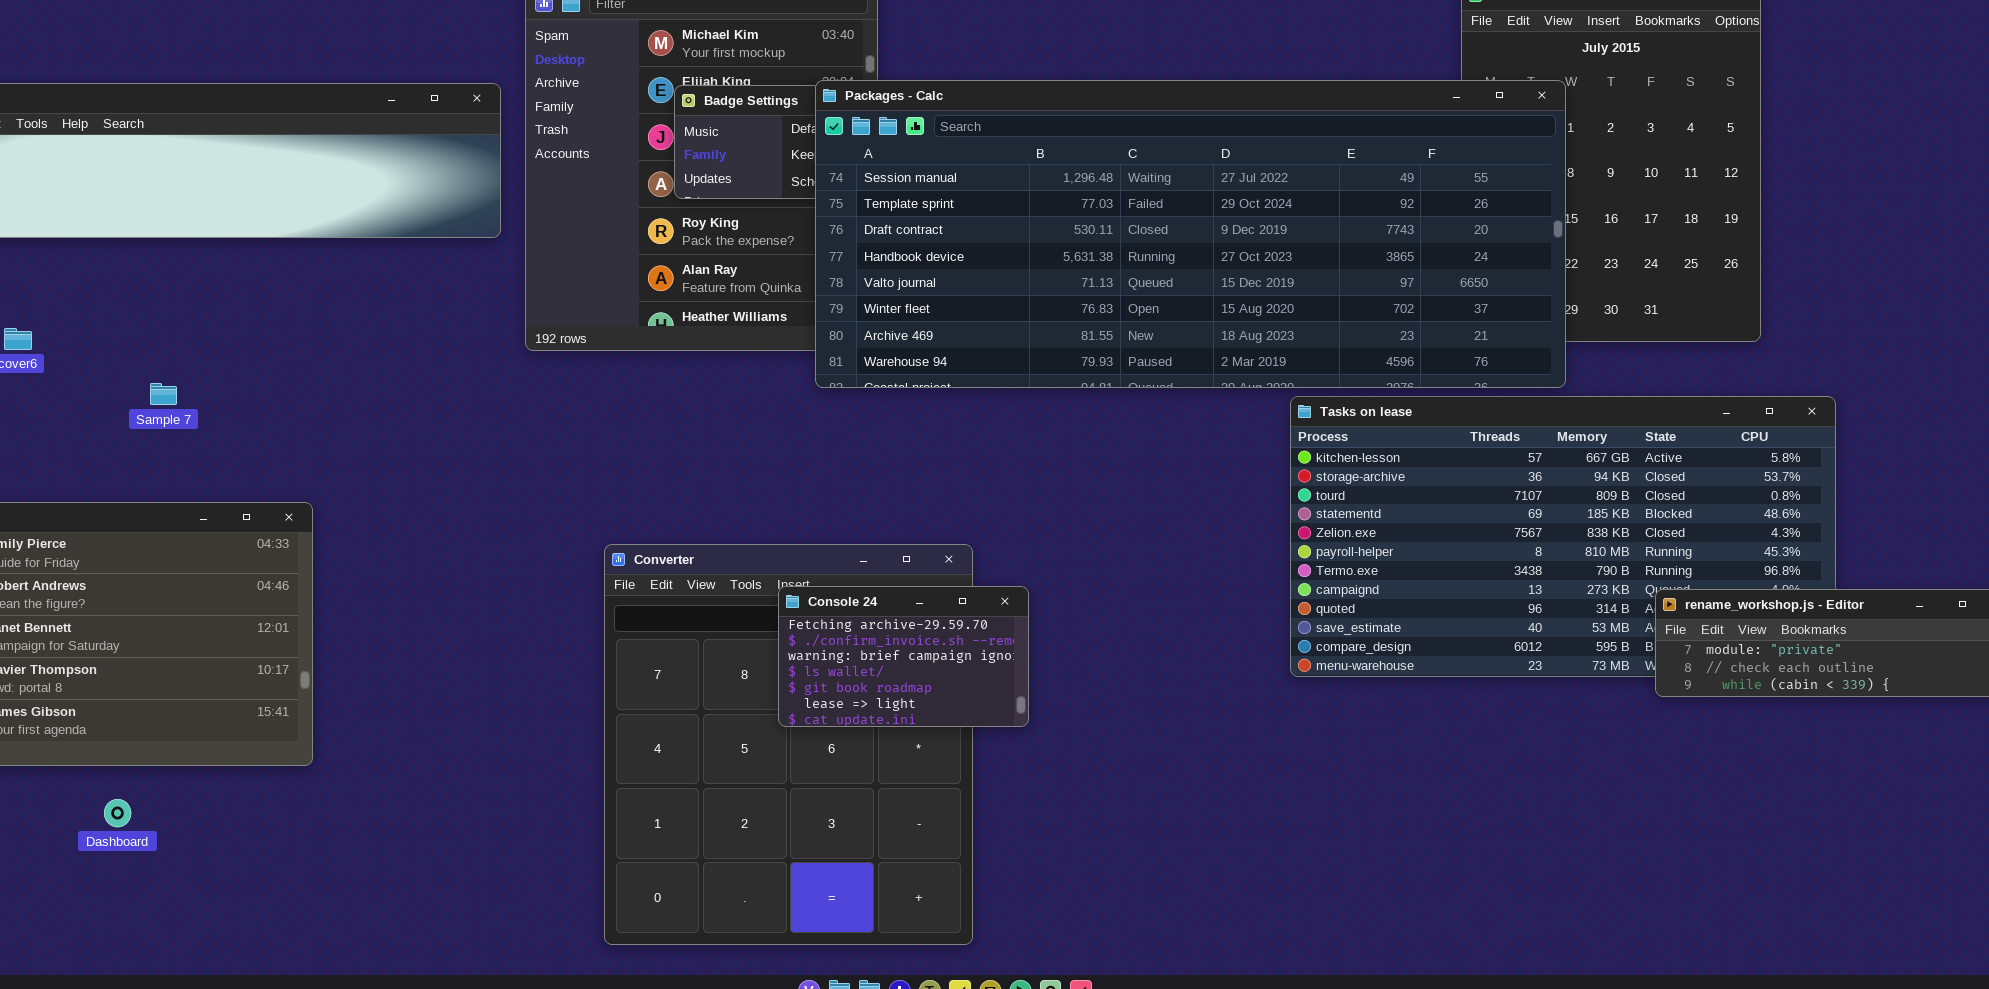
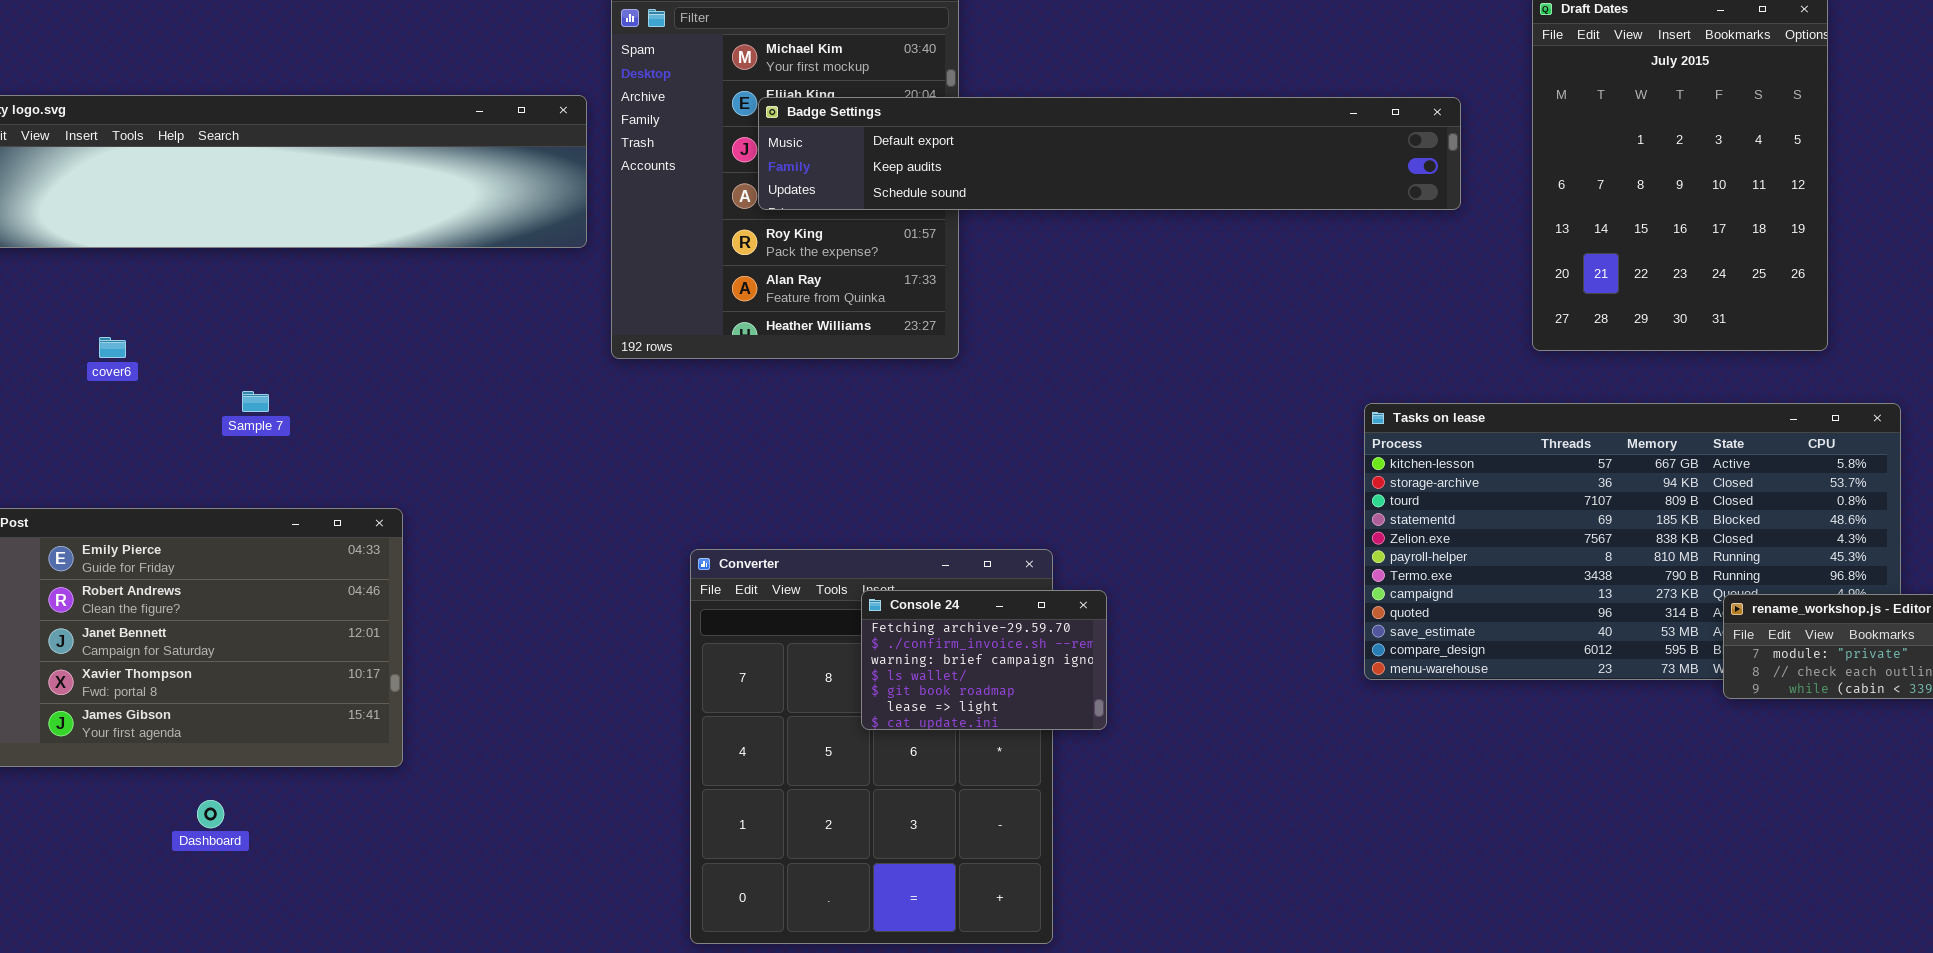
Packages - Calc: [815,80,1566,388] -> none, closed

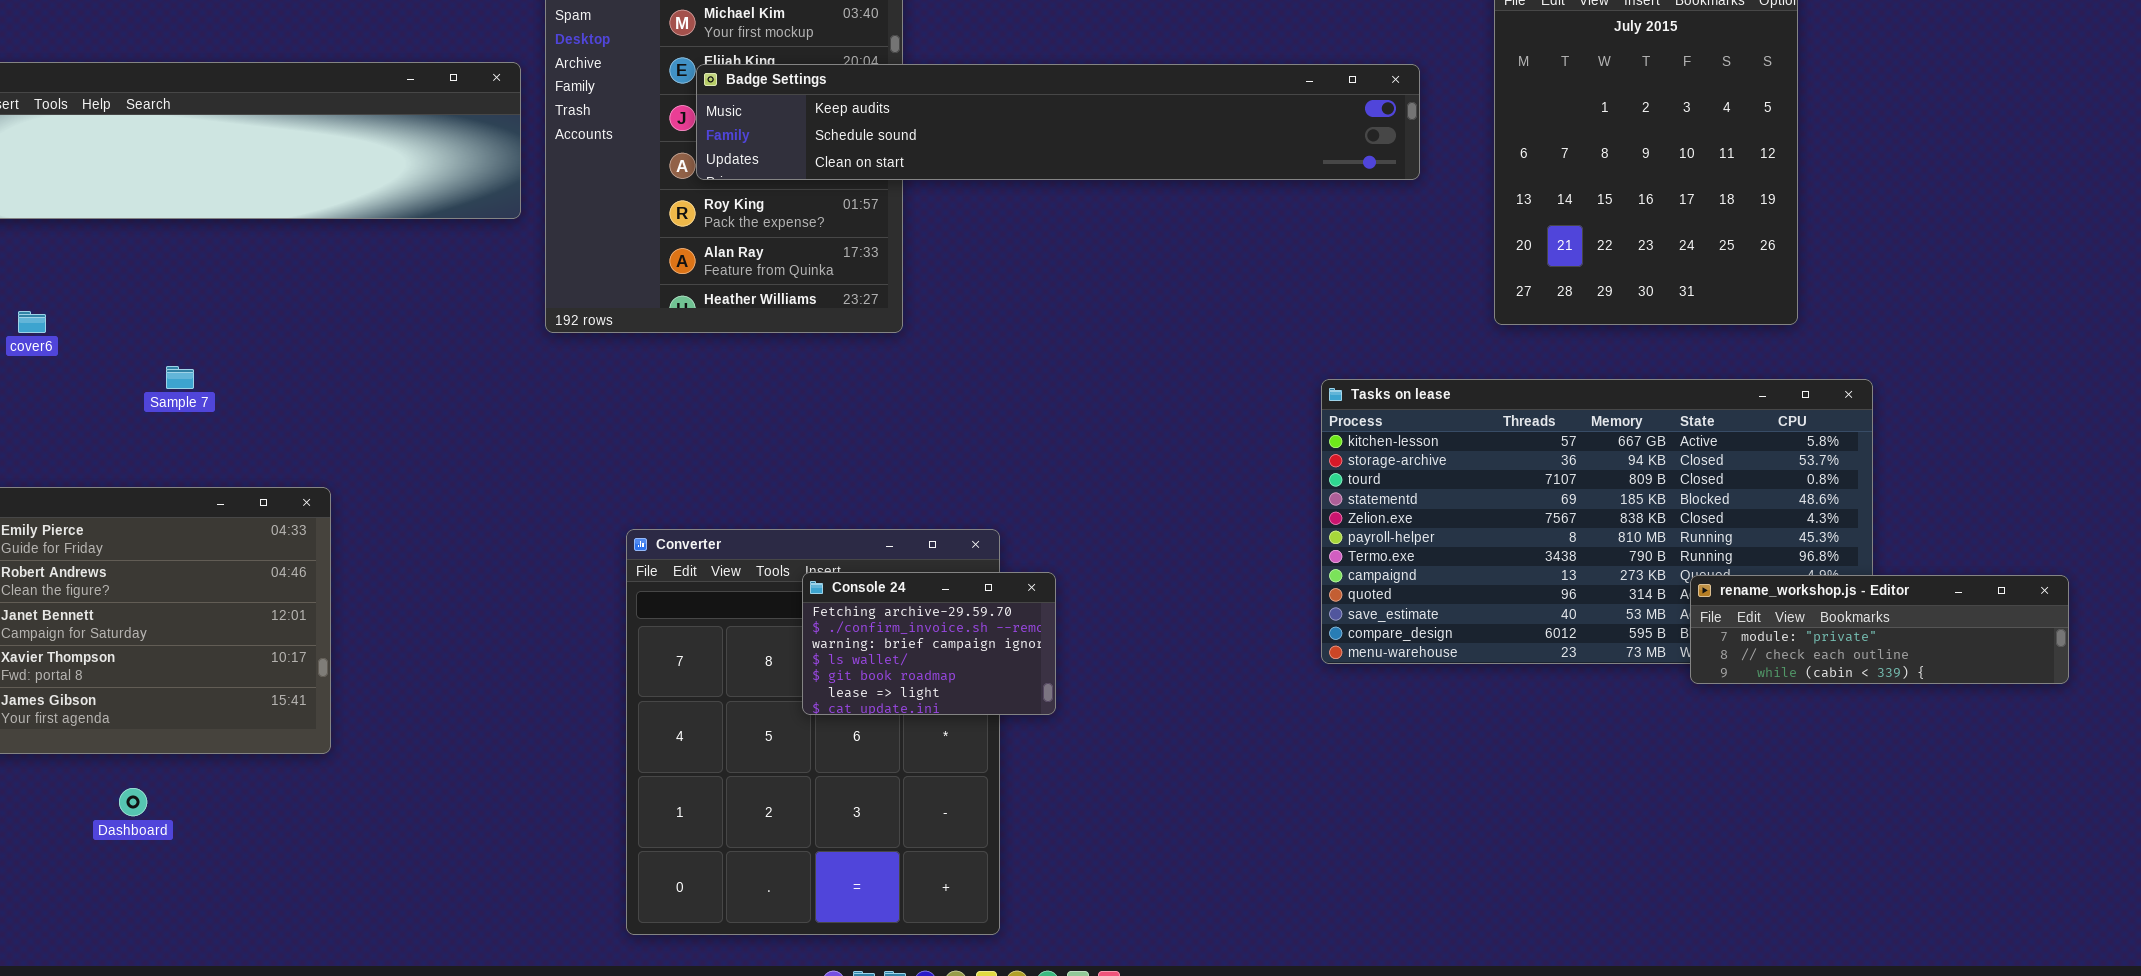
Badge Settings: [758,97,1461,210] -> [696,64,1420,180], scrolled down 1 row

